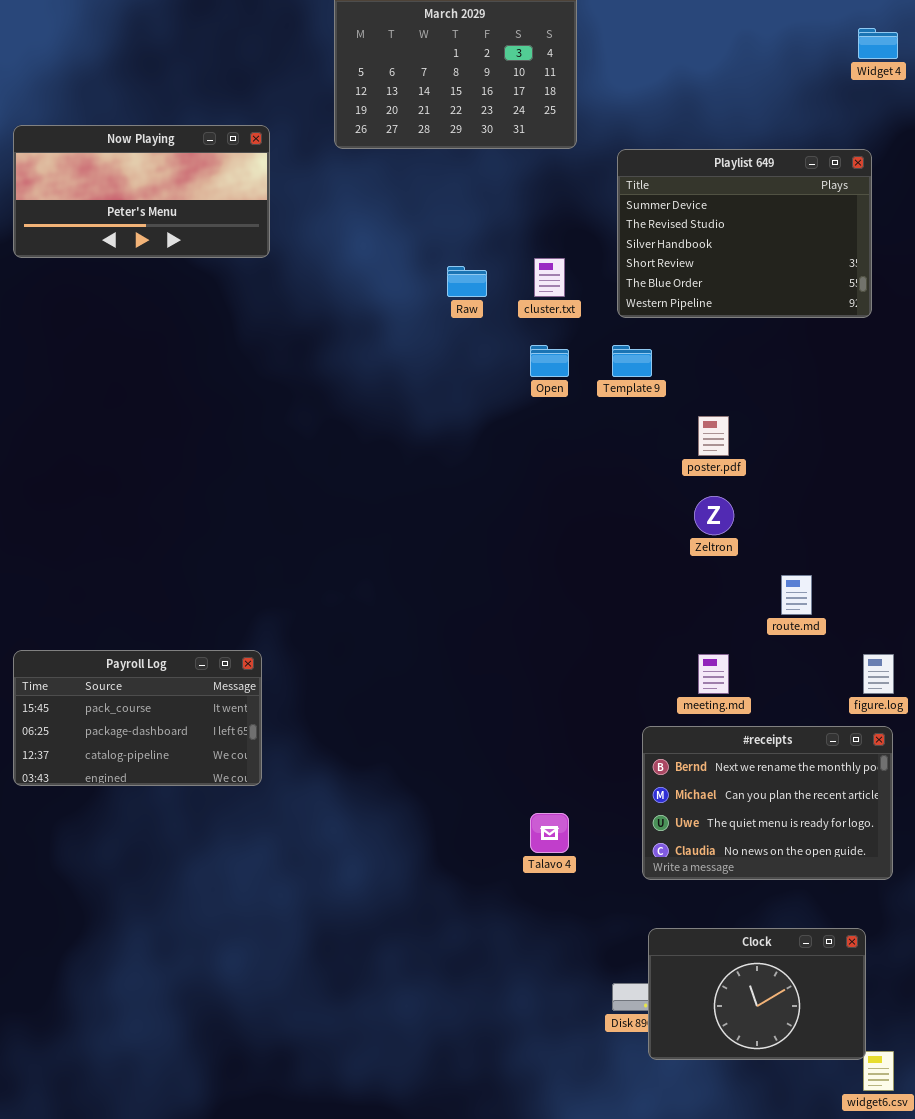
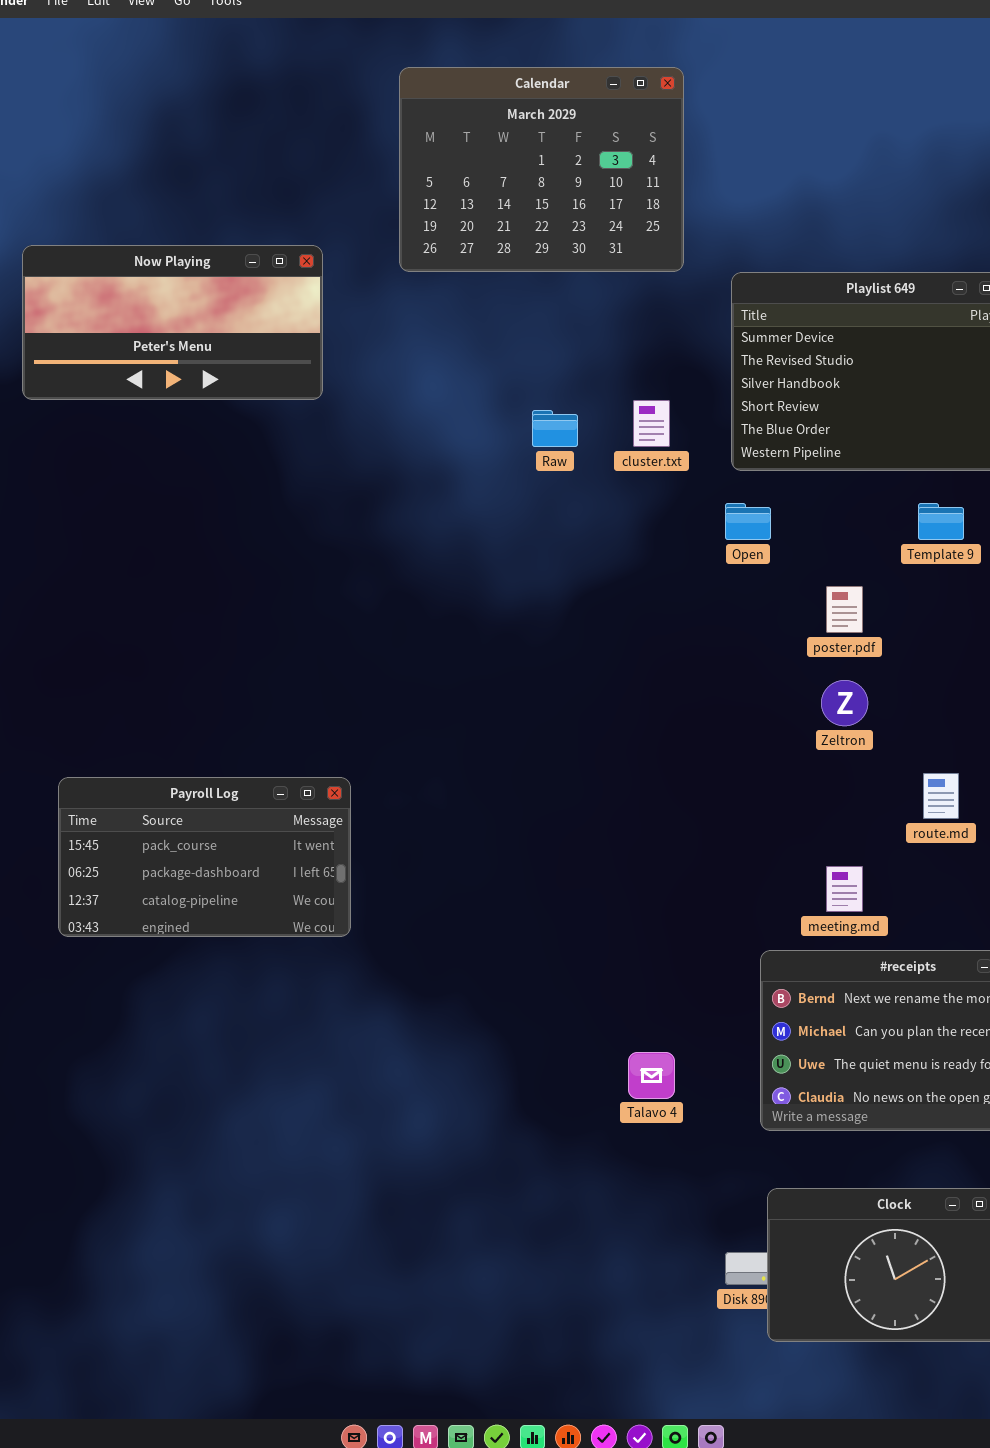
Open: [530,345,569,377] -> [725,503,771,540], moved
Template 9: [612,345,652,377] -> [918,503,964,540], moved
Payroll Log: [13,650,262,786] -> [58,777,351,937], moved

